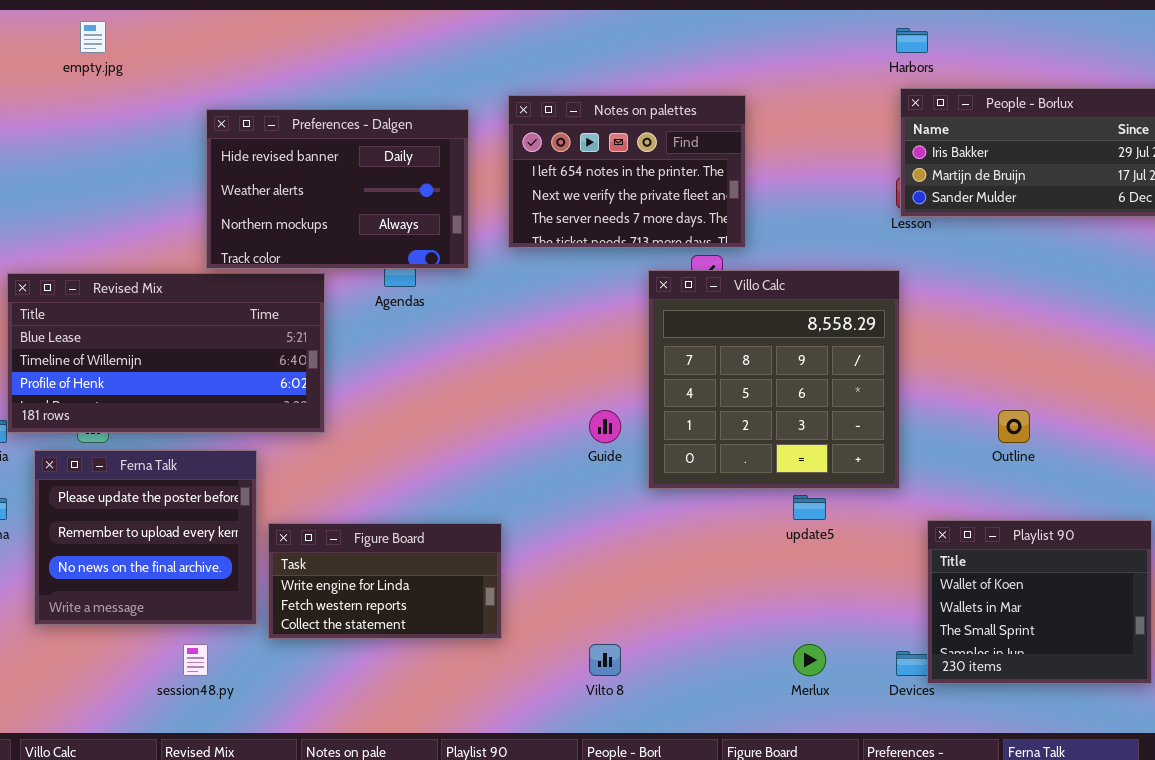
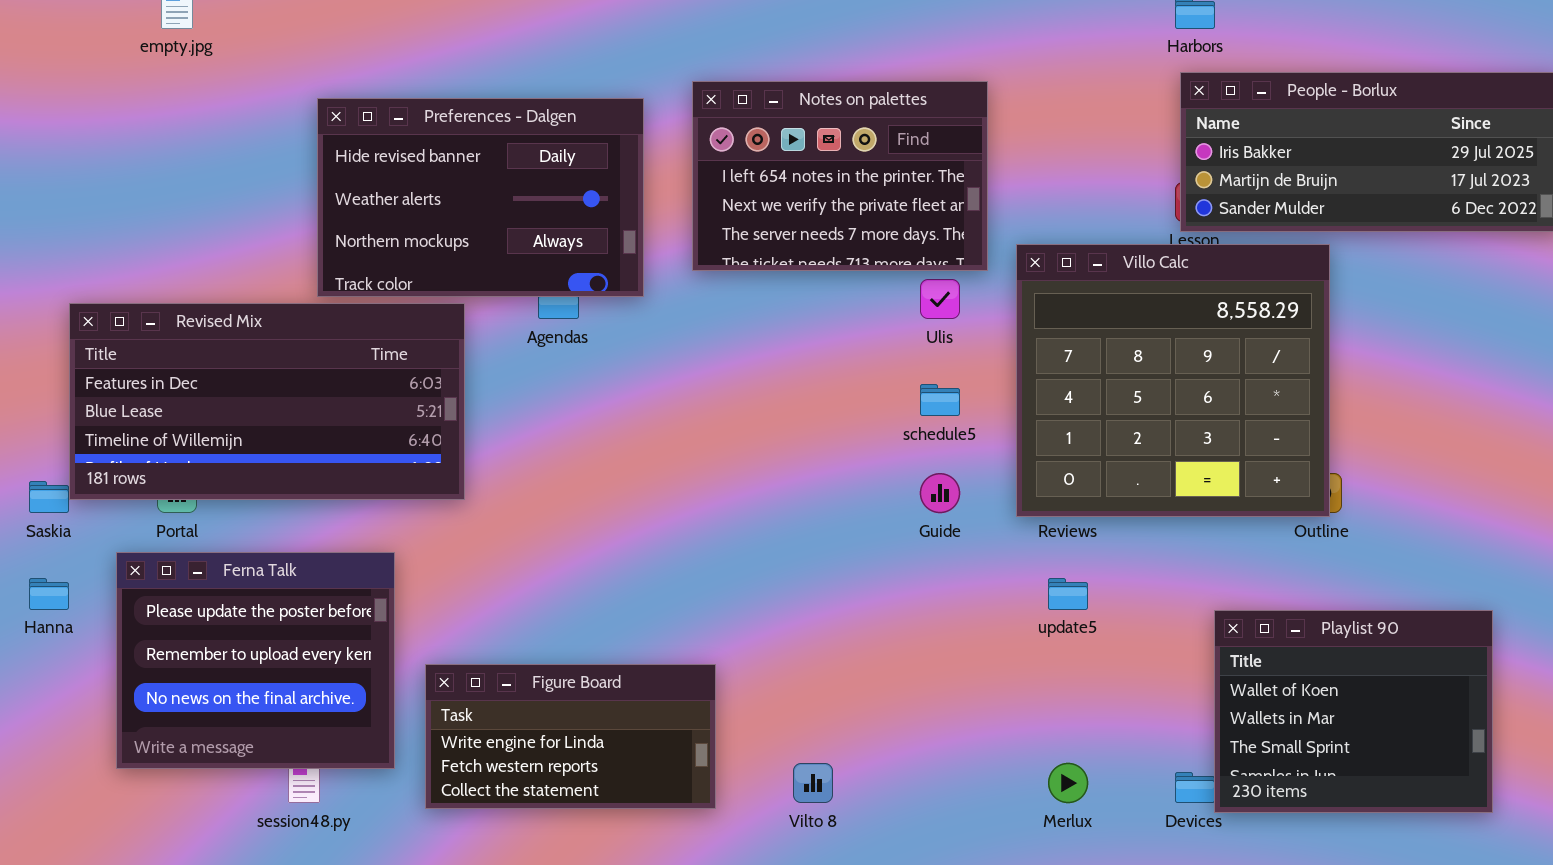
Villo Calc: [648,270,900,489] -> [1016,244,1330,517], moved
Revised Mix: [7,273,325,433] -> [69,303,465,500], scrolled up 1 row
Guide: [589,410,621,443] -> [920,473,960,513], moved
Ferna Talk: [34,450,257,625] -> [116,552,395,769], moved
Figure Board: [268,523,502,639] -> [425,664,716,809], moved

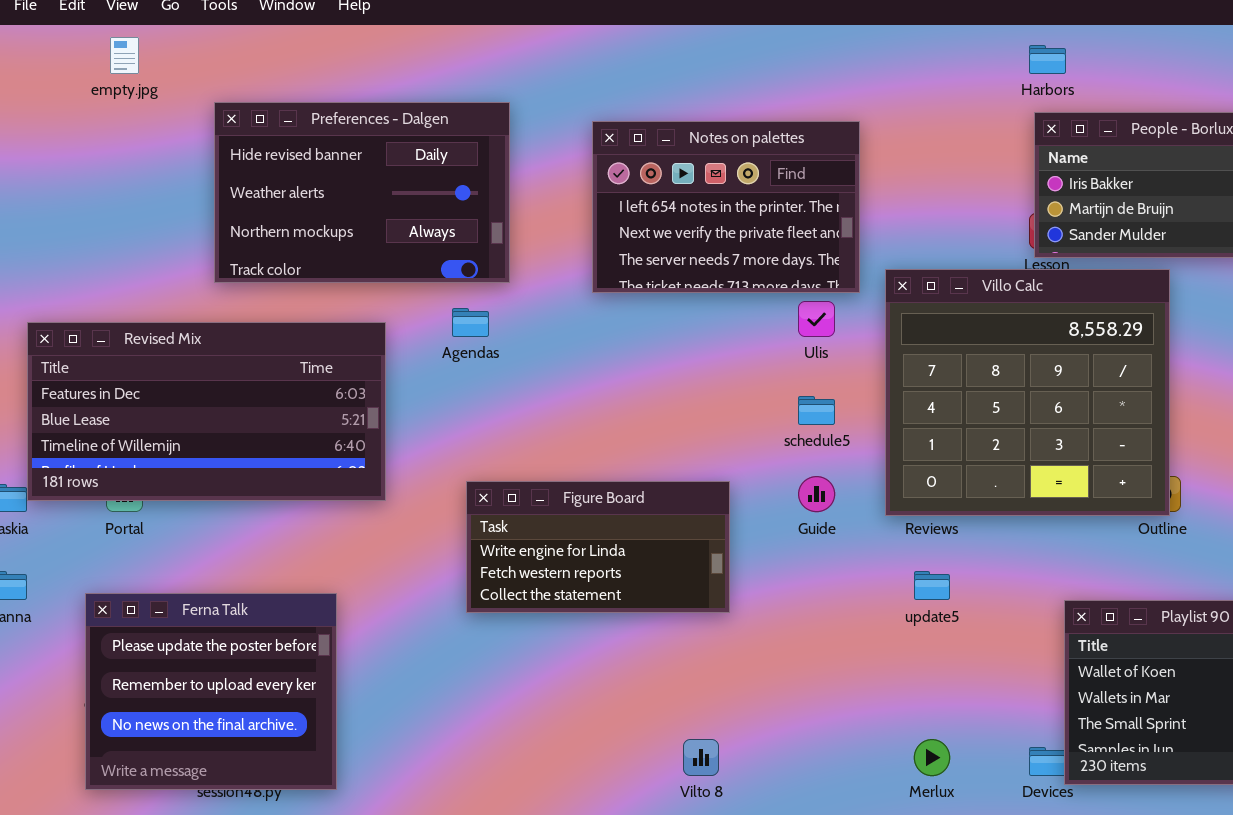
Preferences - Dalgen: [317,98,644,297] -> [214,102,510,283], moved
Ferna Talk: [116,552,395,769] -> [85,593,337,790], moved
Figure Board: [425,664,716,809] -> [466,481,730,613], moved

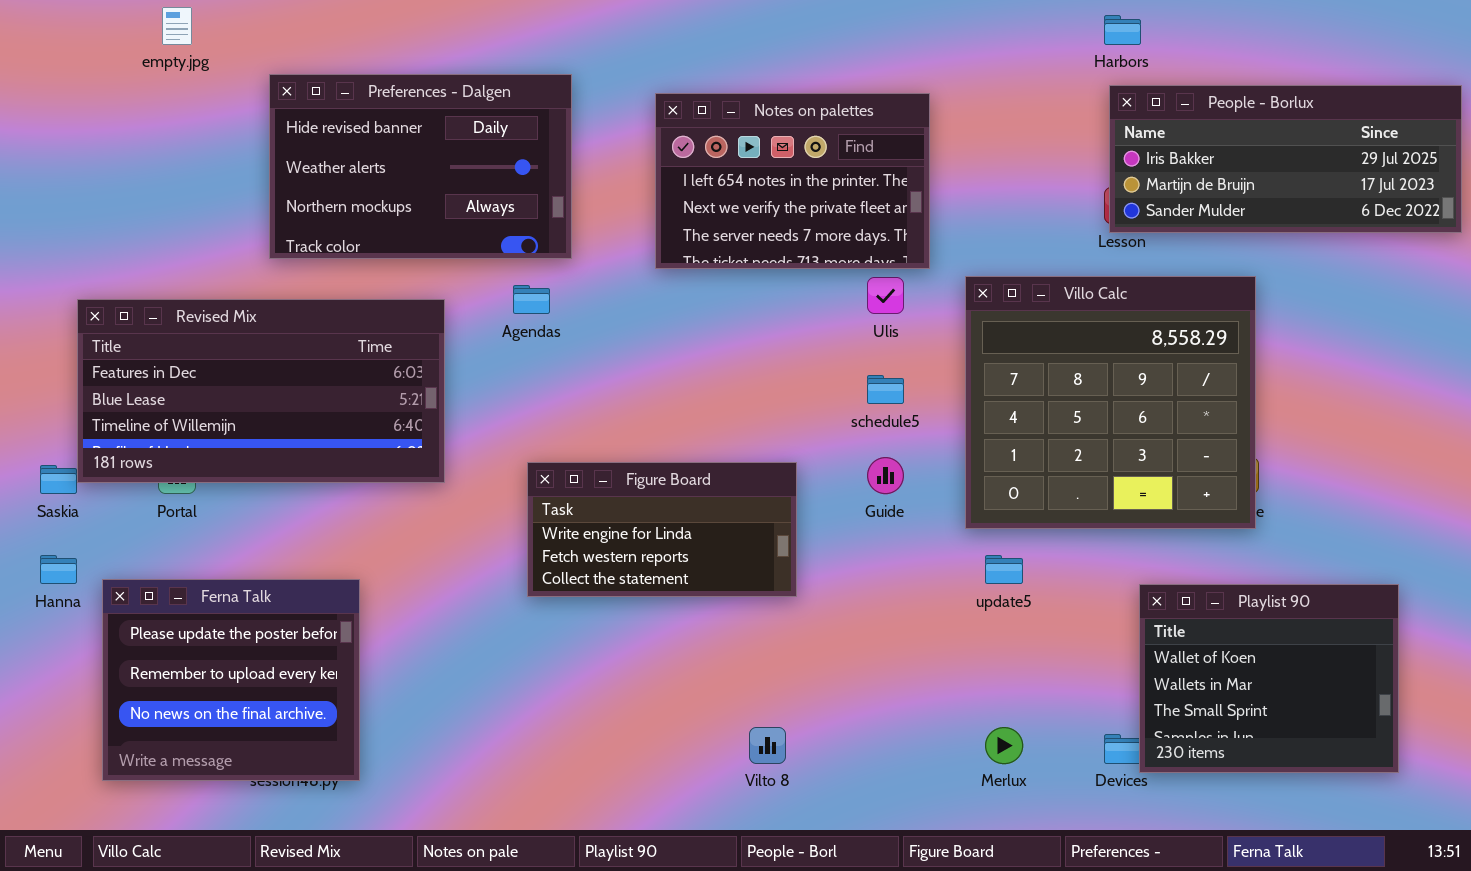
Villo Calc: [885,269,1170,516] -> [965,276,1256,529], moved
Ferna Talk: [85,593,337,790] -> [102,579,360,781], moved

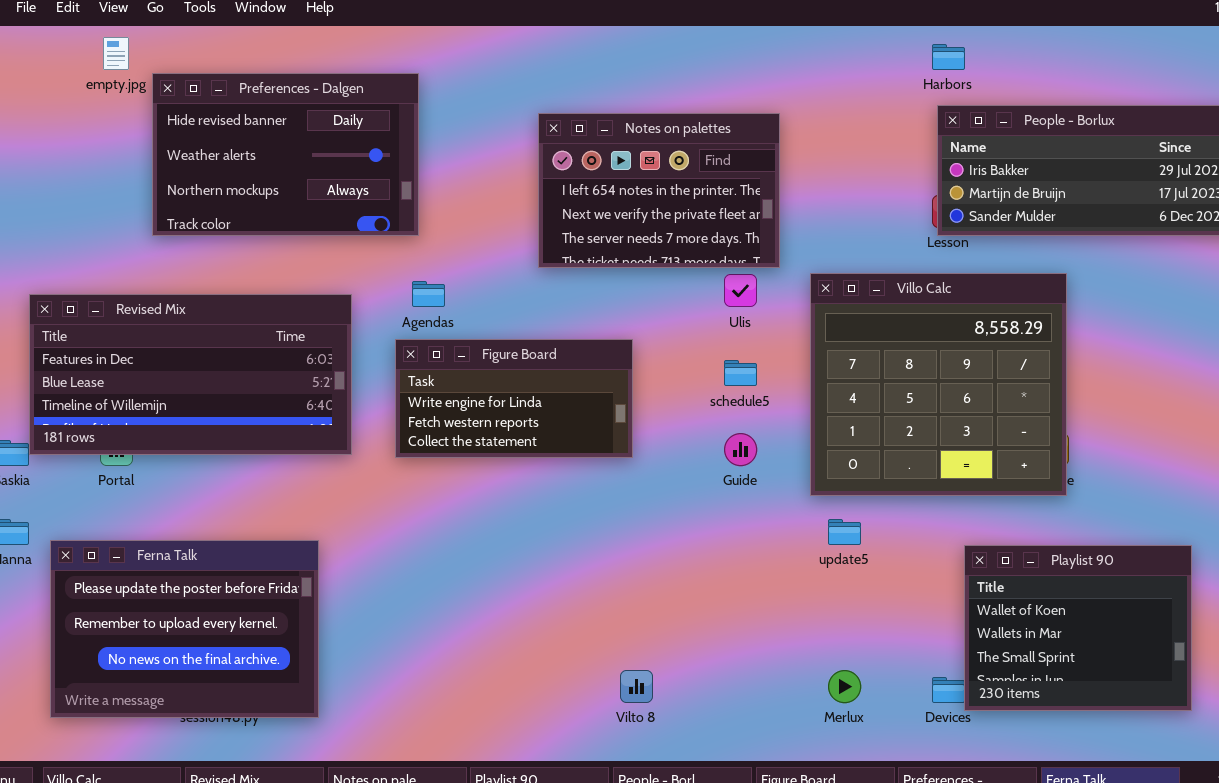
Preferences - Dalgen: [269,74,572,259] -> [152,73,419,236], moved
Figure Board: [527,462,797,597] -> [395,339,633,458], moved
Ferna Talk: [102,579,360,781] -> [50,540,319,718], resized

